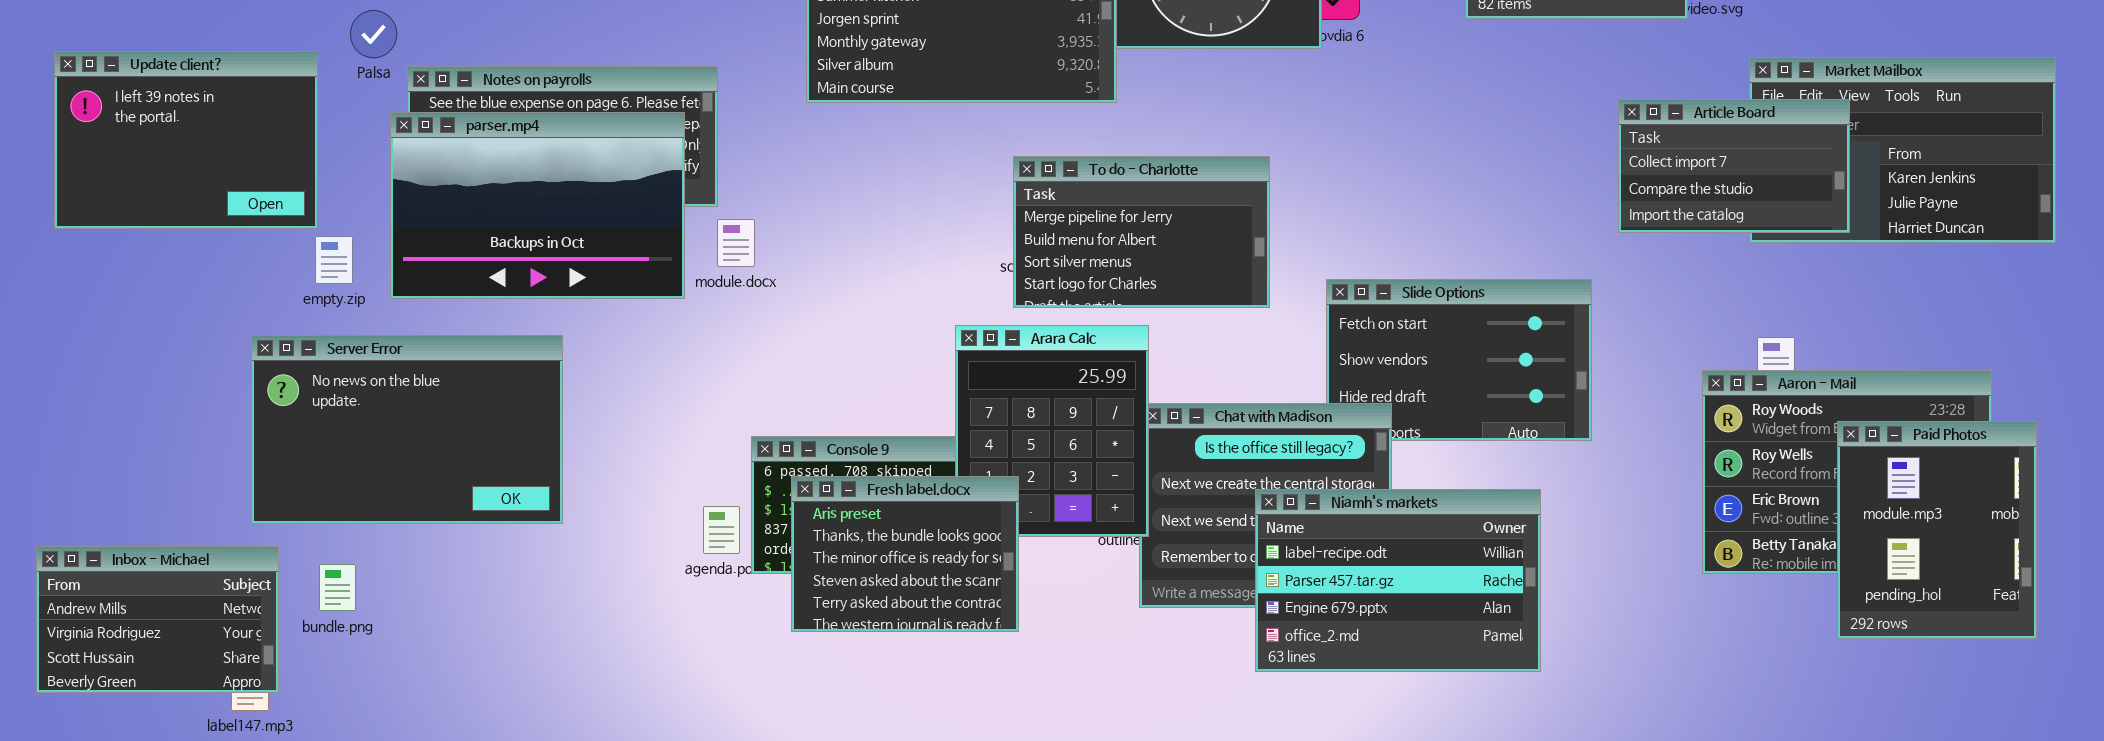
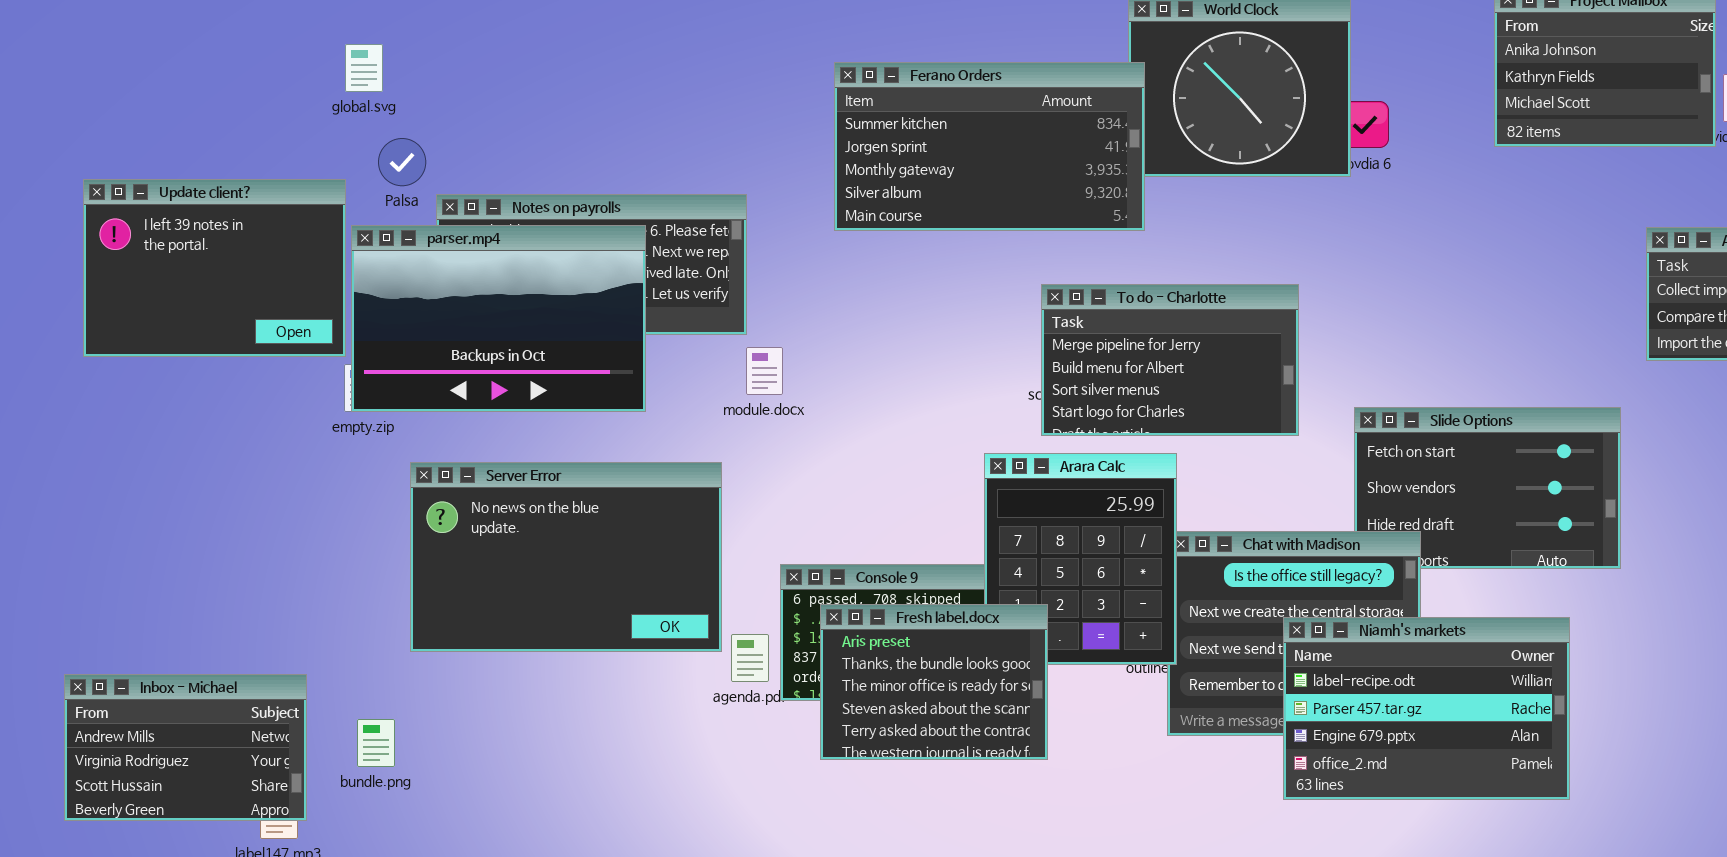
parser.mp4: [390,112,685,299] -> [351,225,646,412], moved
Server Error: [251,335,563,524] -> [410,462,722,652], moved
bundle.png: [319,564,356,611] -> [357,719,395,767], moved

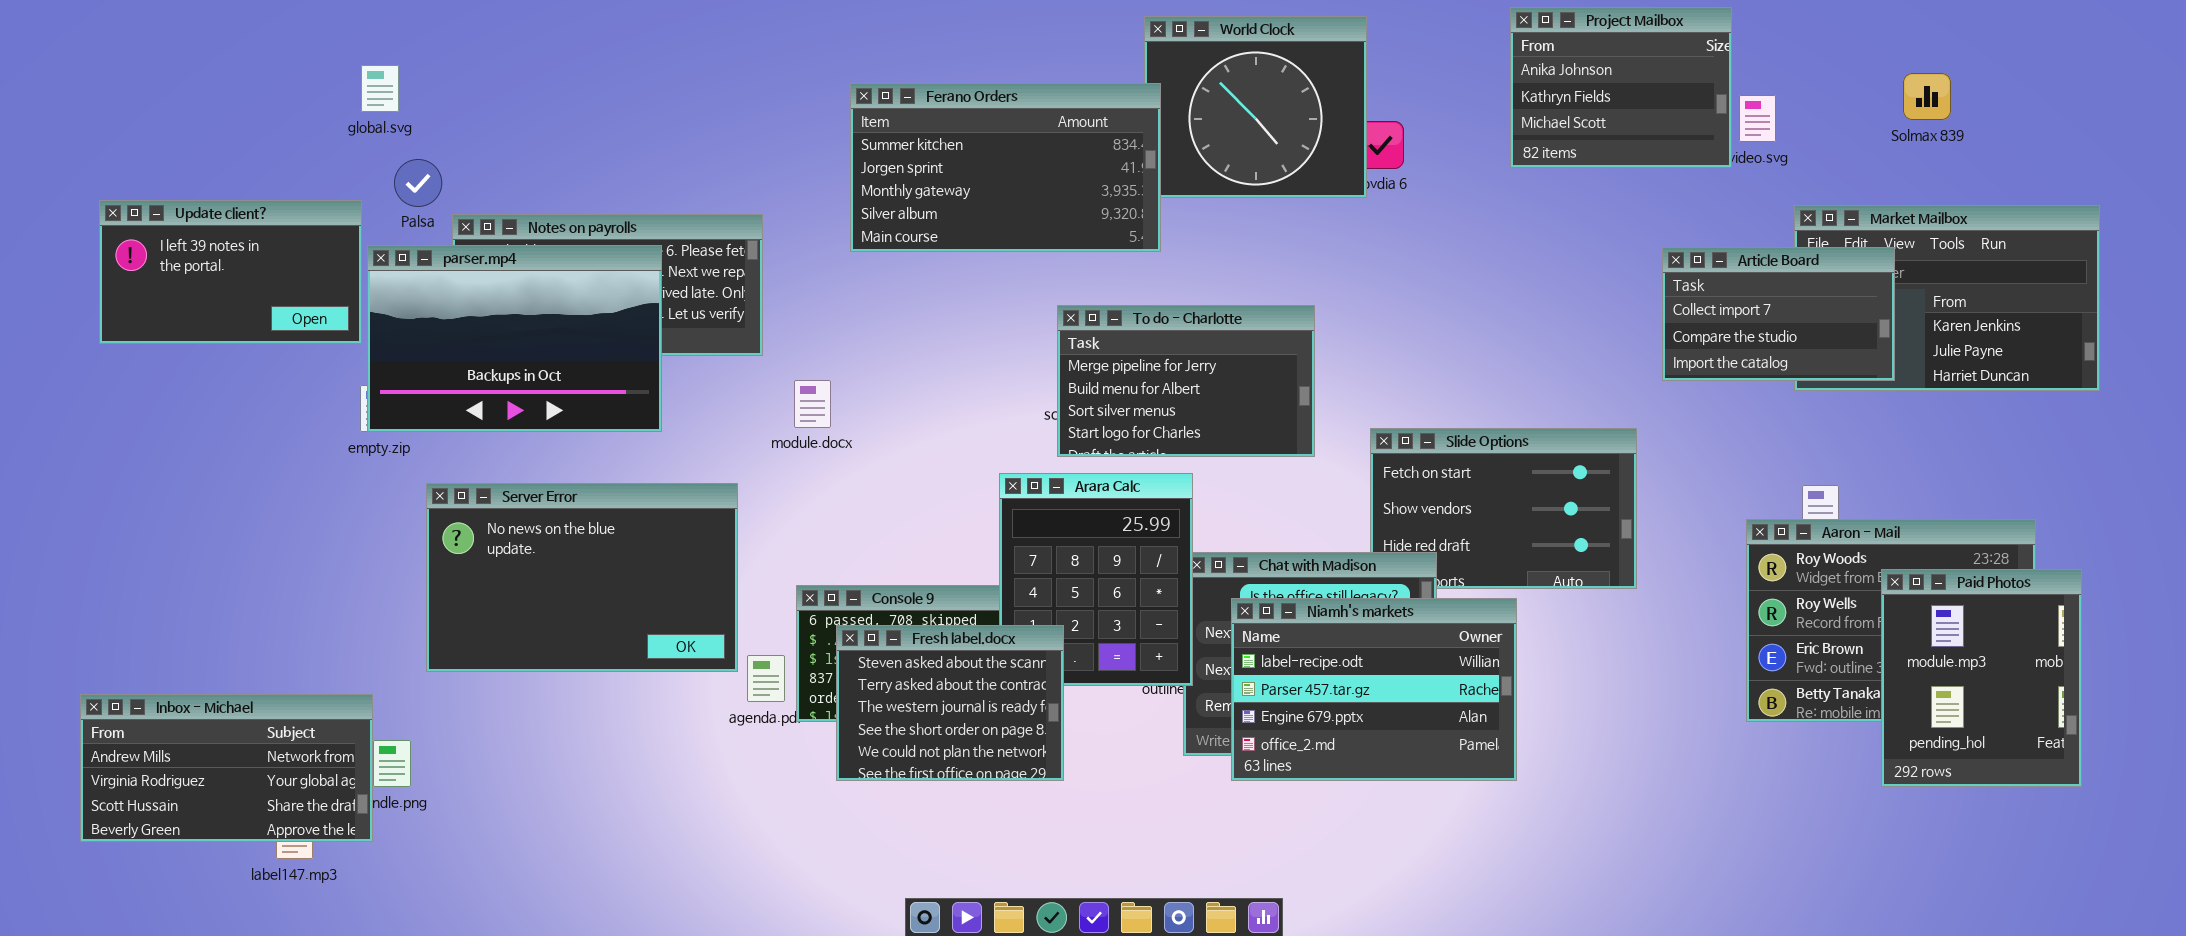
Update client?: [83,179,346,357] -> [99,200,362,344], resized
module.docx: [746,347,783,395] -> [794,380,831,428], moved
Fresh label.docx: [820,604,1048,760] -> [836,625,1064,781], scrolled down 3 rows
Niamh's markets: [1283,617,1570,800] -> [1231,598,1517,781], moved
Inbox - Michael: [64,674,307,821] -> [80,694,373,842], resized

